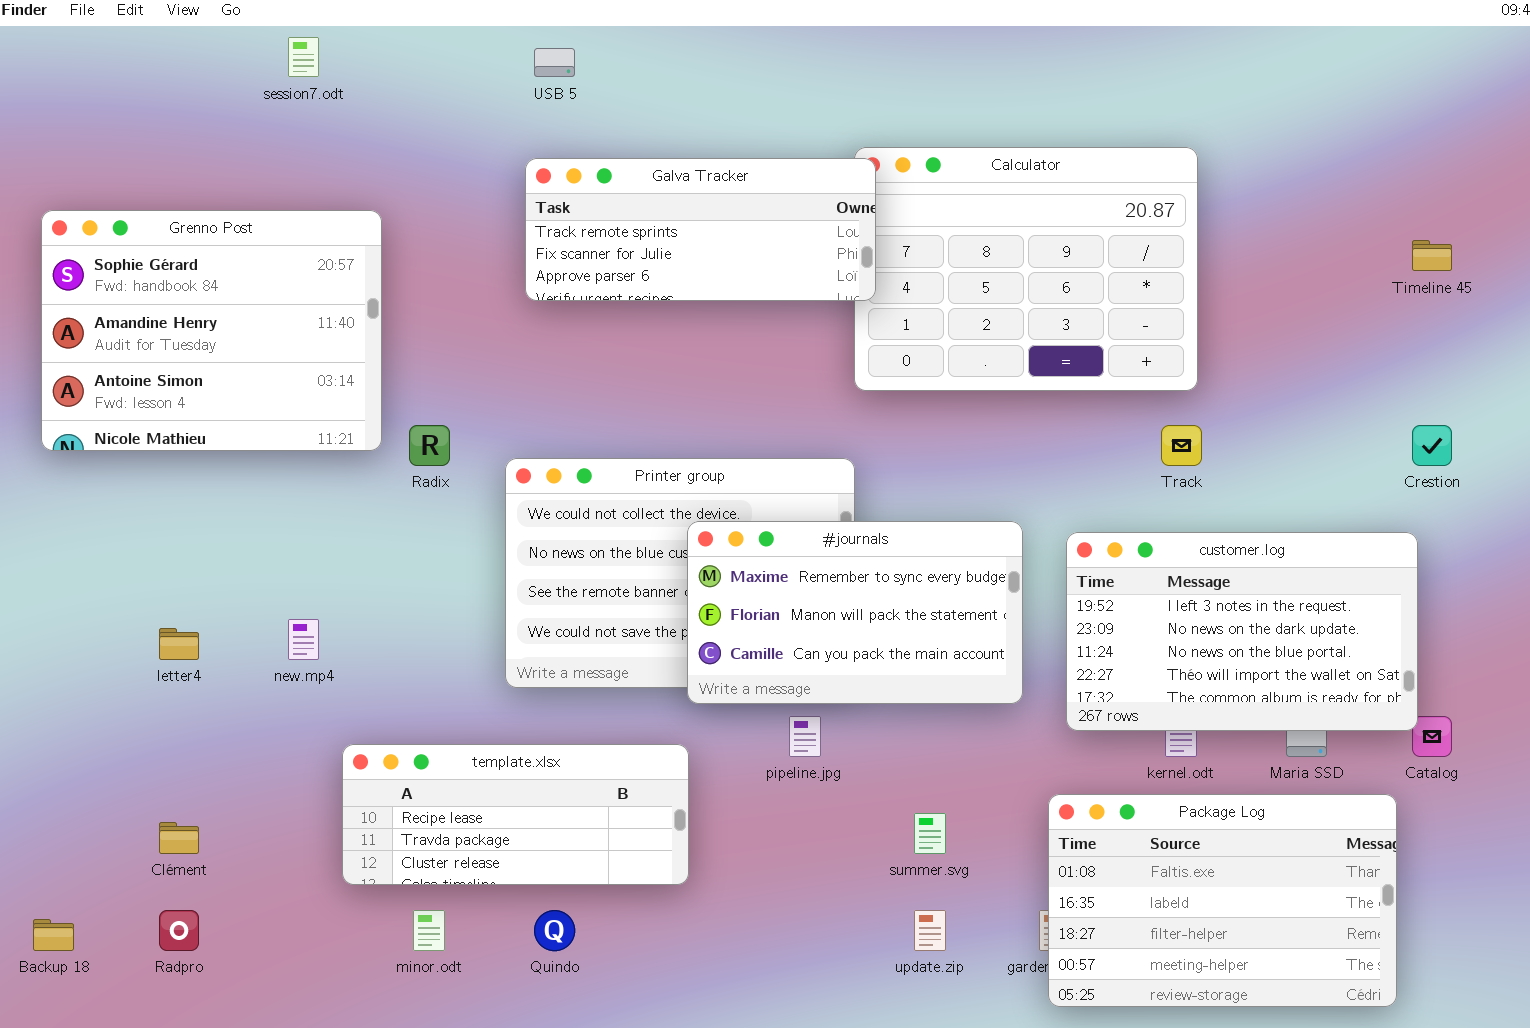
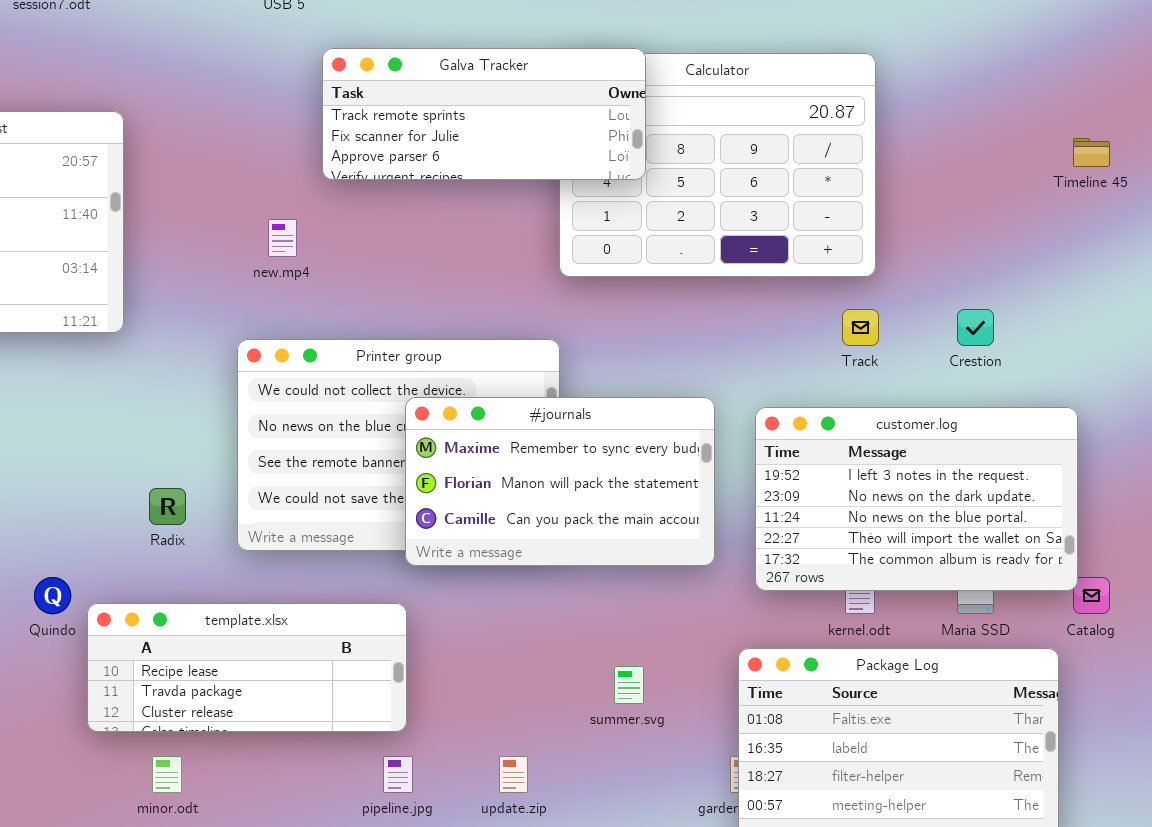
Galva Tracker: [525,158,876,301] -> [322,48,646,180], moved
Radix: [409,425,450,466] -> [149,488,186,525], moved
Crestion: [1412,425,1452,466] -> [957,309,994,346], moved
new.mp4: [288,619,319,660] -> [268,219,297,257], moved
pipeline.jpg: [789,716,821,757] -> [383,756,413,793], moved
Quindo: [534,910,575,951] -> [34,577,71,614], moved
update.zip: [914,910,946,951] -> [499,756,528,793], moved

